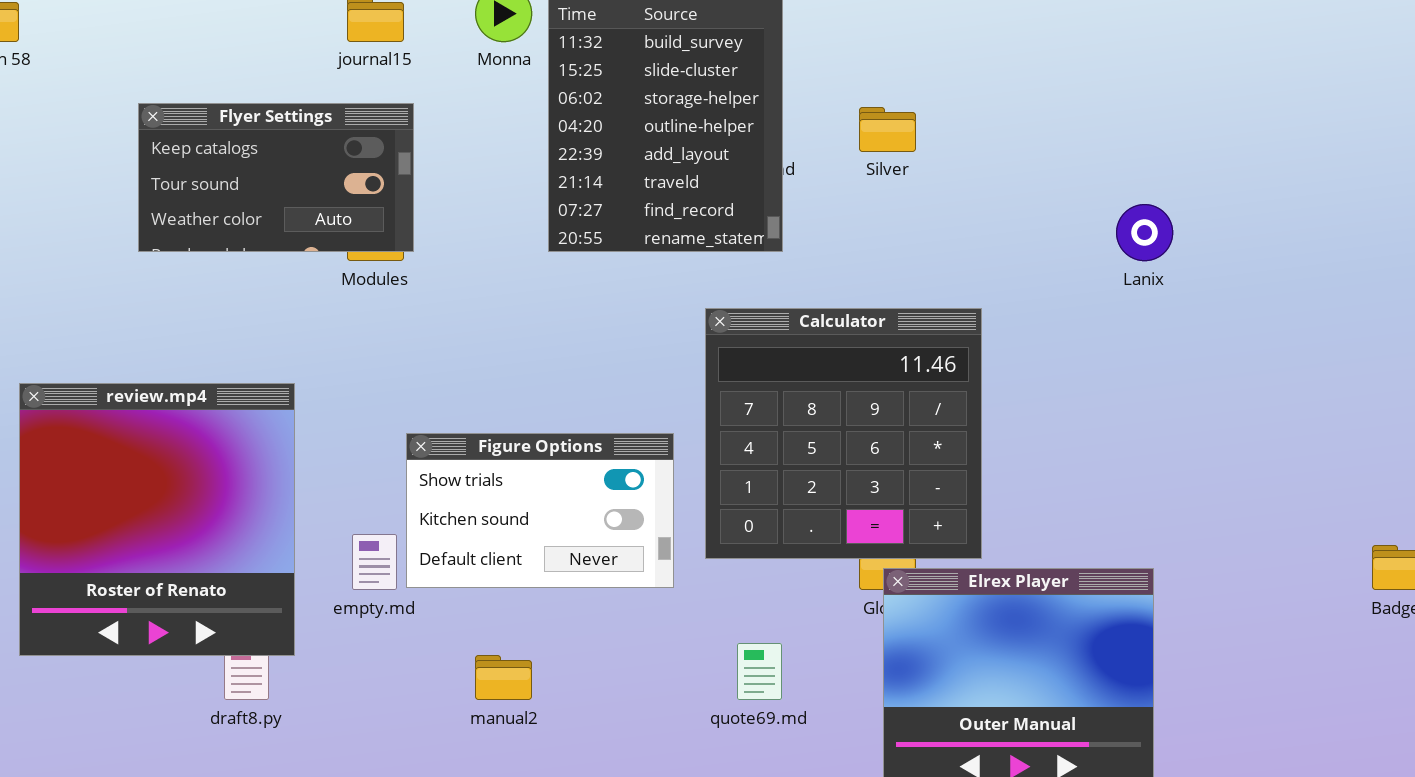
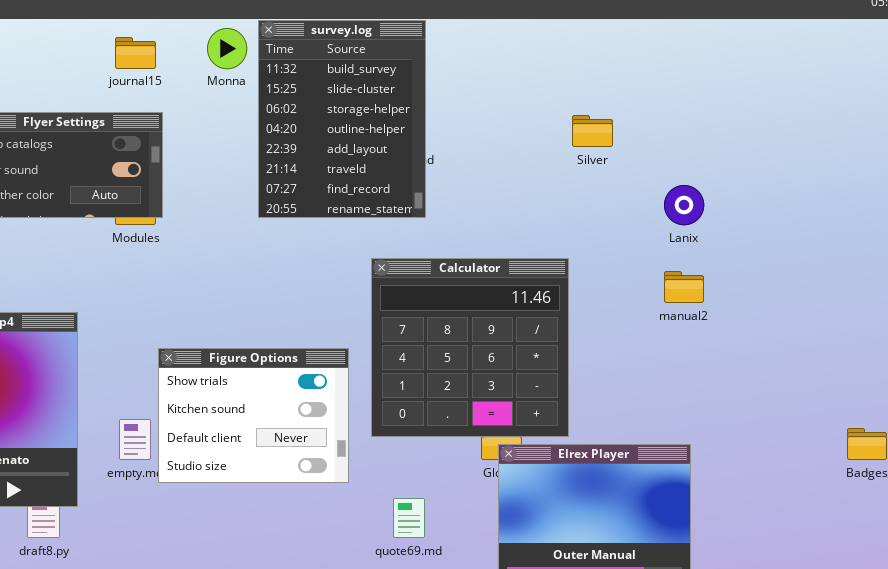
Silver: [859,107,916,152] -> [572,115,613,147], moved
Figure Options: [406,433,674,588] -> [158,348,349,483], resized
manual2: [475,655,532,700] -> [664,271,704,303], moved

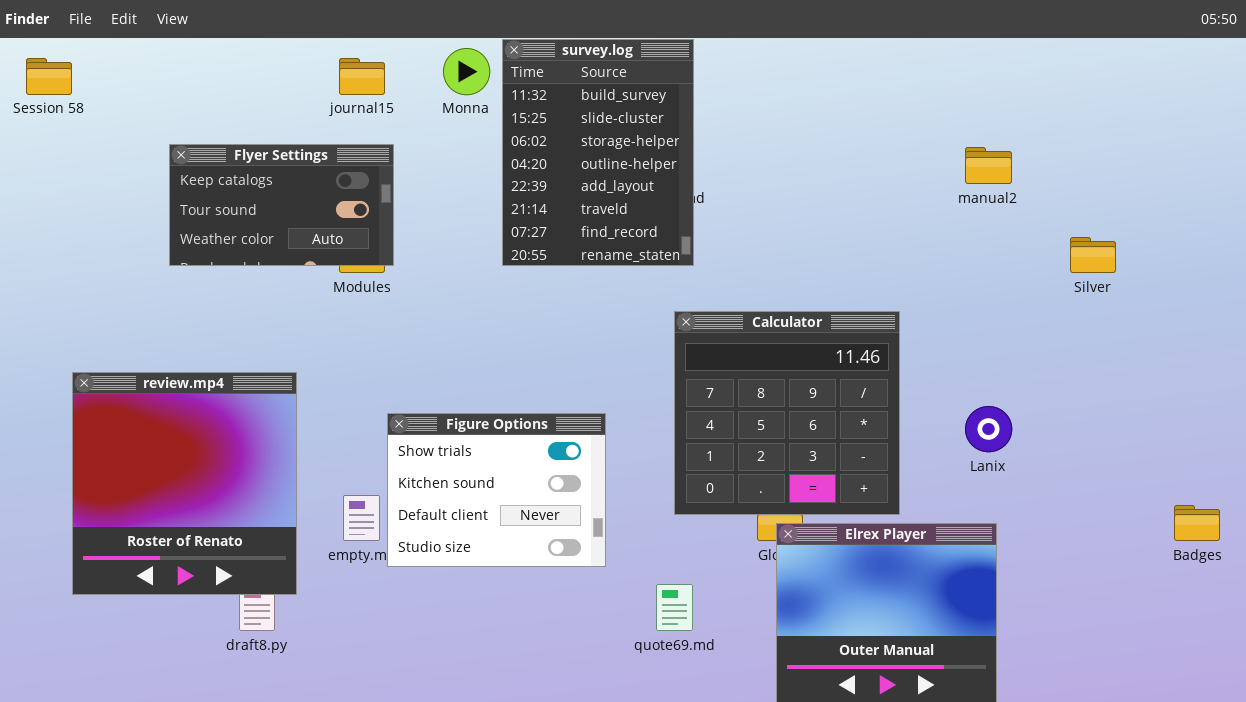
Silver: [572,115,613,147] -> [1070,237,1116,273], moved
Lanix: [664,185,704,225] -> [965,406,1012,452], moved
Calculator: [371,258,569,437] -> [674,311,900,515], moved
manual2: [664,271,704,303] -> [965,147,1012,184], moved

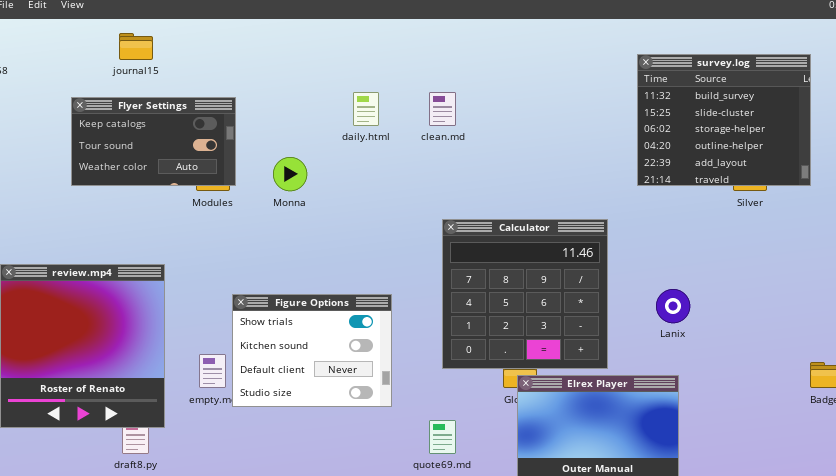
survey.log: [502,39,694,266] -> [637,54,811,186], moved, resized
Monna: [443,48,490,95] -> [273,157,307,191], moved
journal15: [339,58,385,95] -> [119,33,153,60], moved

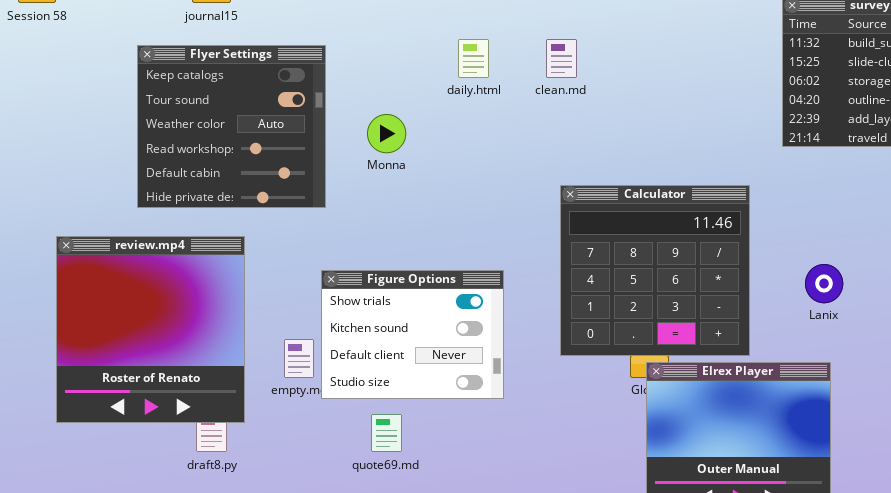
Flyer Settings: [71,97,236,186] -> [137,45,326,208], resized
quote69.md: [429,420,456,454] -> [371,414,402,452], moved

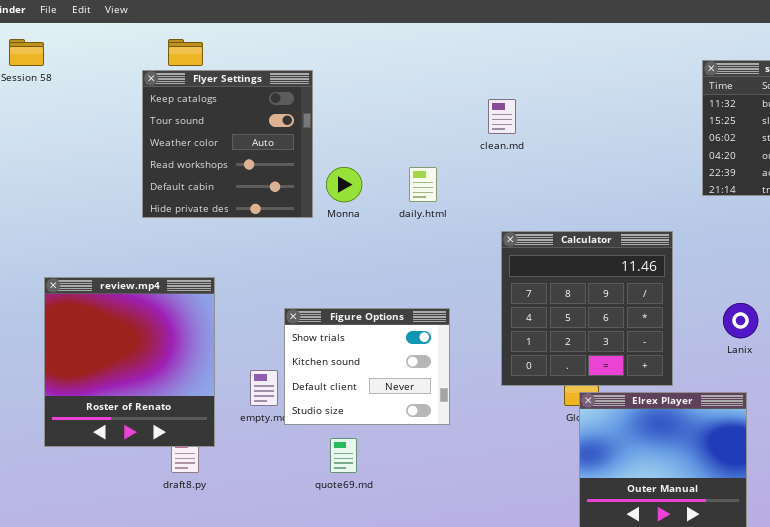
daily.html: [458,39,489,78] -> [409,167,437,202], moved
Flyer Settings: [137,45,326,208] -> [142,70,313,218], moved

